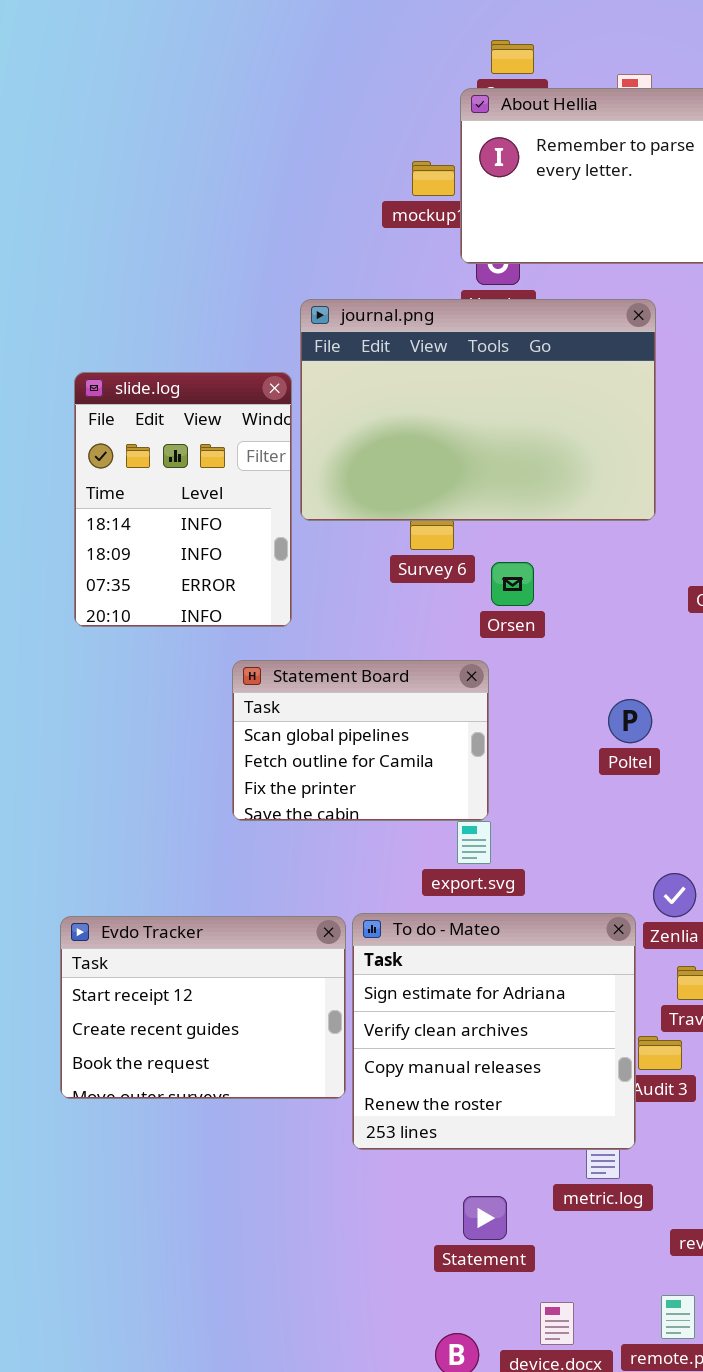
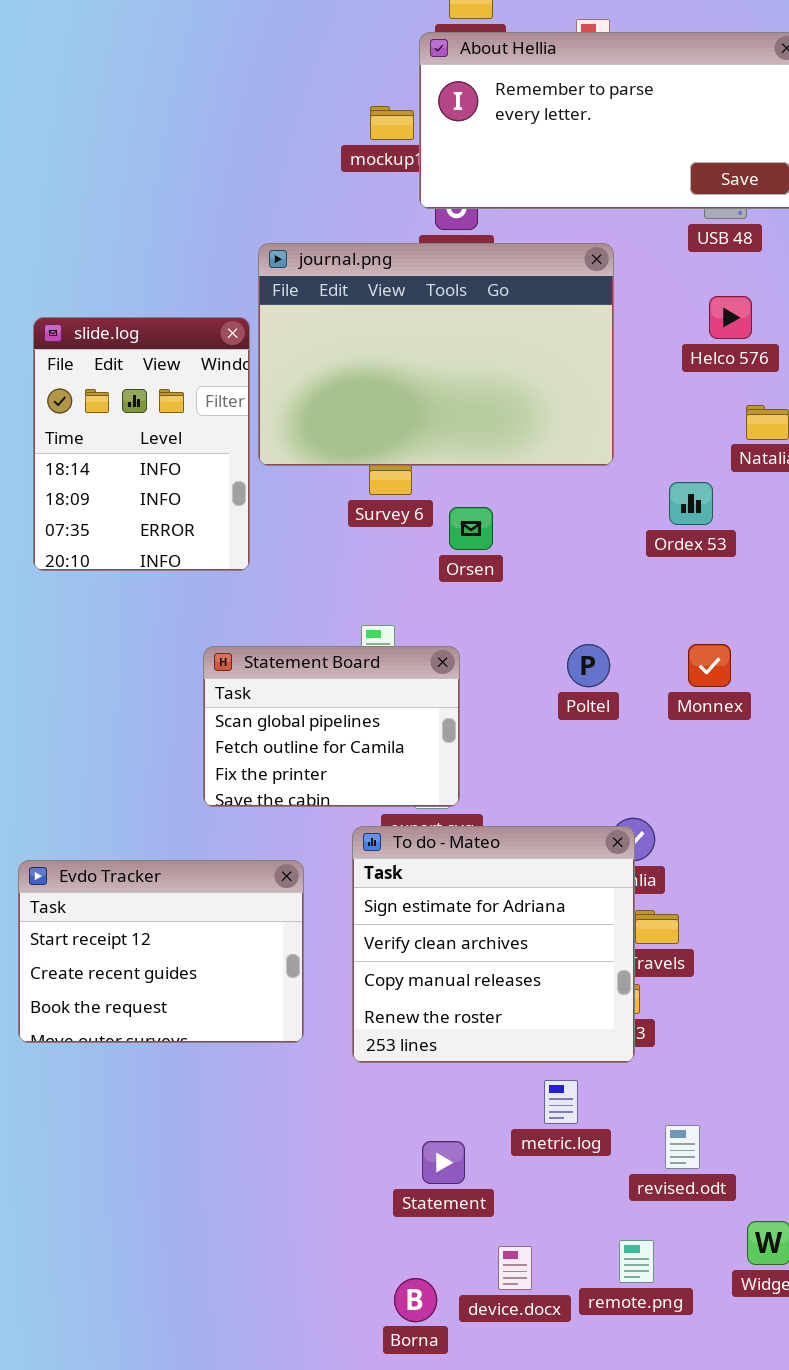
Statement Board: [232,660,489,821] -> [203,646,460,807], moved
To do - Mateo: [352,913,636,1150] -> [352,826,635,1063], moved

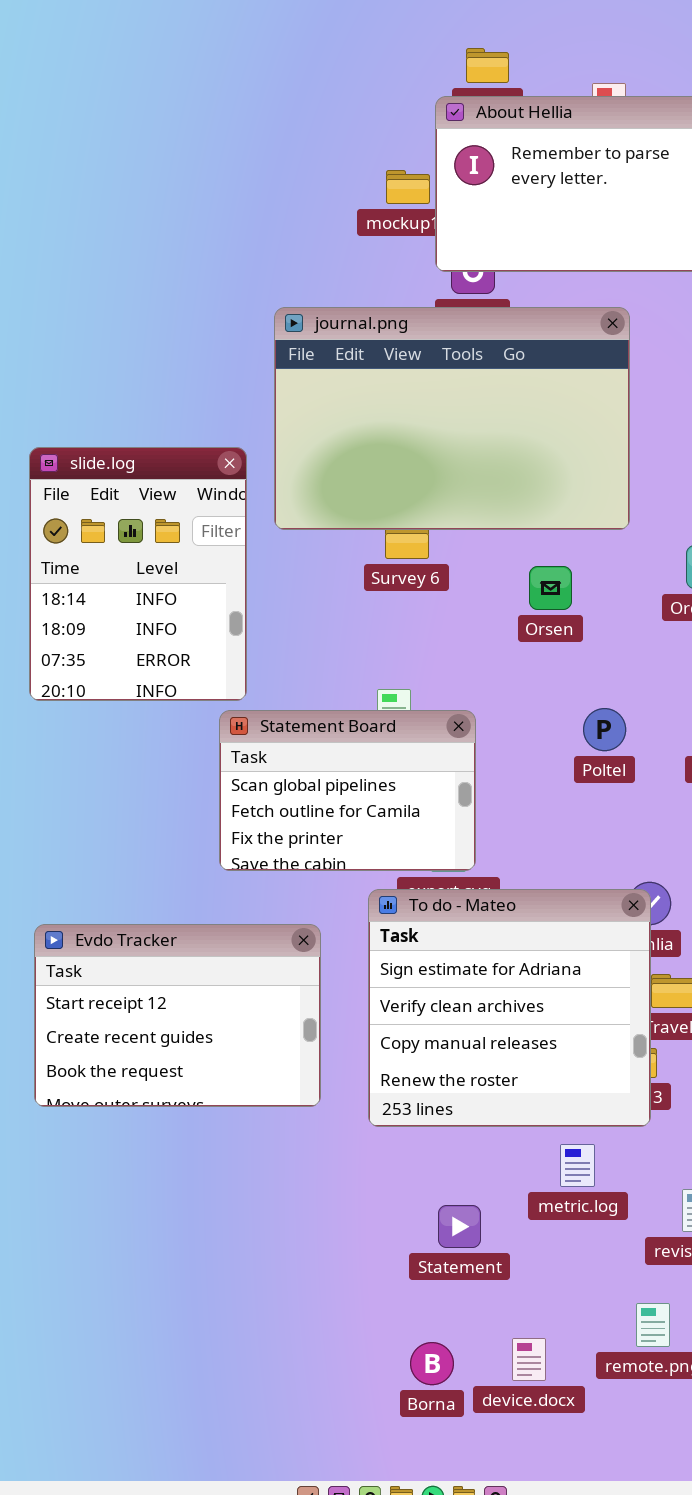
slide.log: [33,317,250,571] -> [29,447,247,701], moved
Orsen: [449,507,493,550] -> [529,566,572,610], moved
device.docx: [498,1246,532,1290] -> [512,1338,546,1381], moved

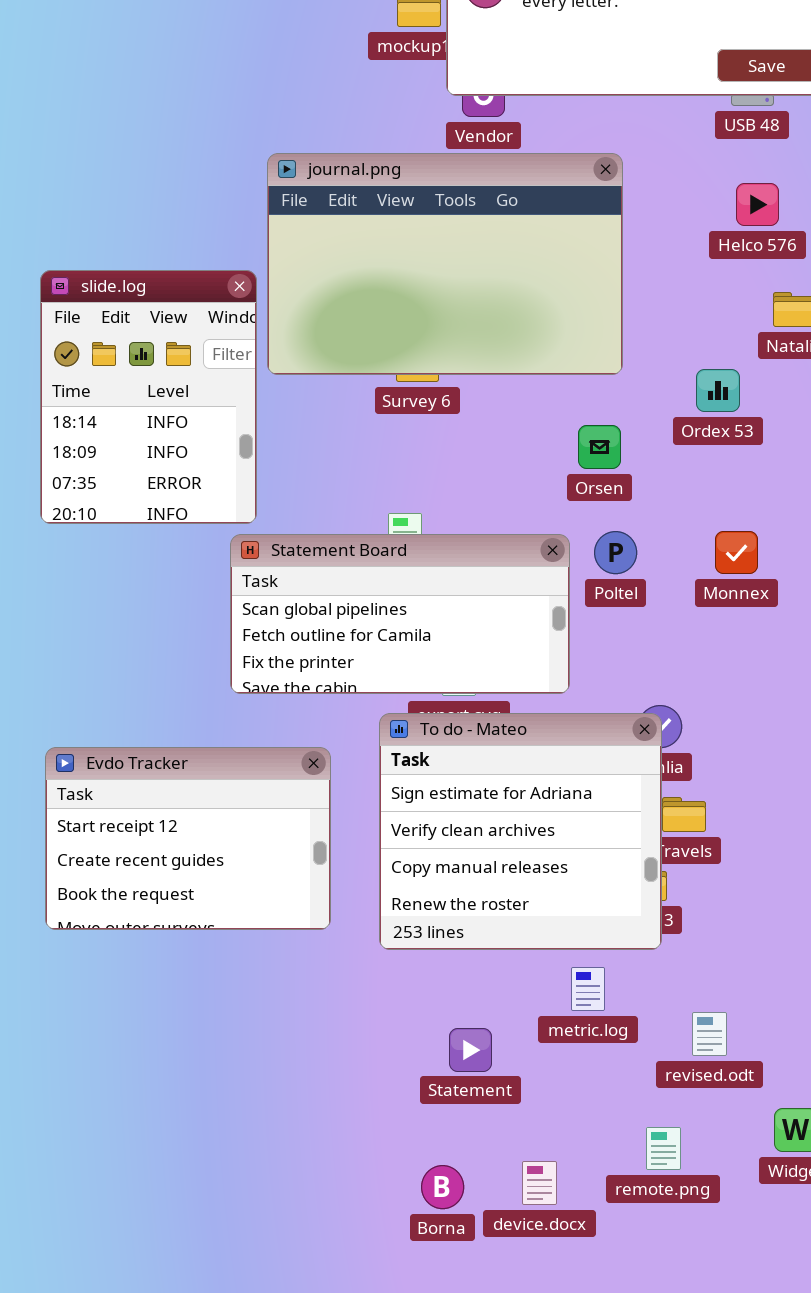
journal.png: [274,307,630,530] -> [267,153,623,375], moved
Orsen: [529,566,572,610] -> [578,425,621,469], moved
Statement Board: [219,710,476,871] -> [230,534,570,694], resized

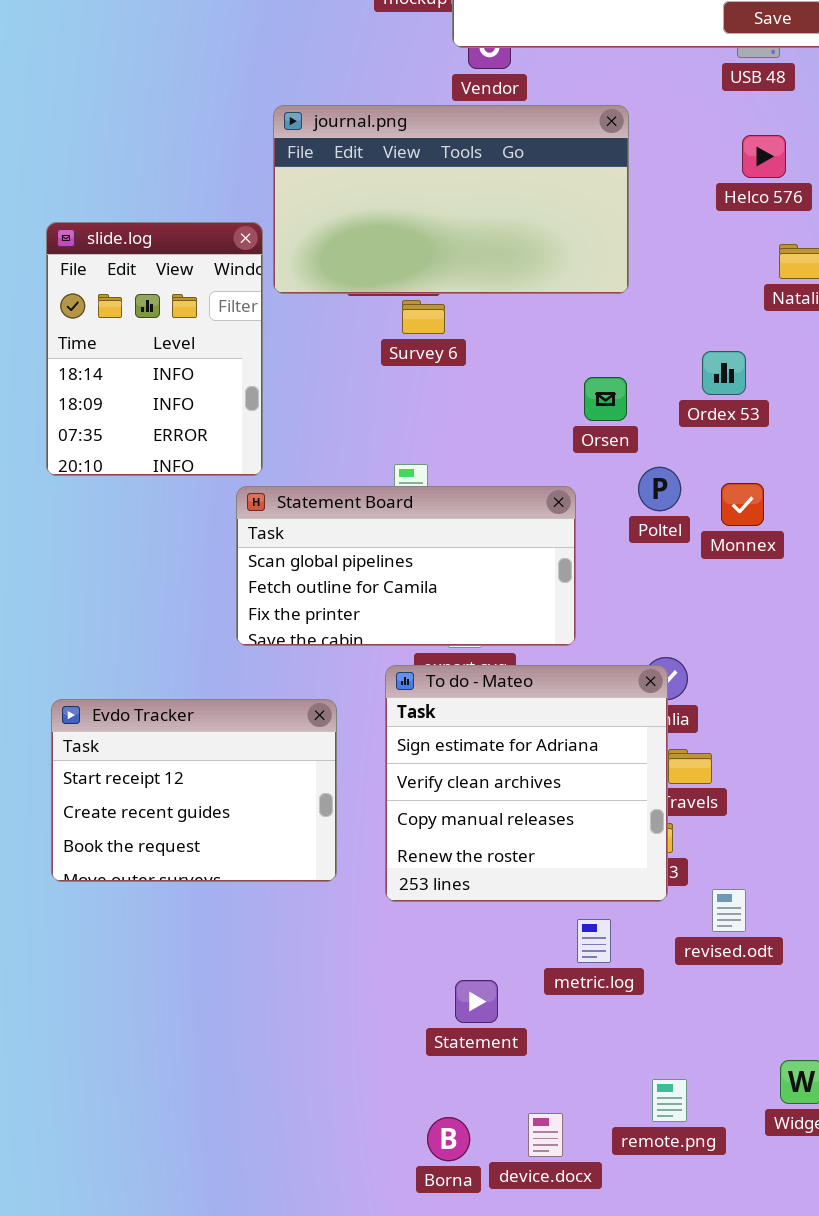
journal.png: [267,153,623,375] -> [273,105,629,294], resized
Ordex 53: [696,369,740,412] -> [702,351,746,395], moved
Poltel: [594,531,637,574] -> [638,467,681,511], moved
revised.odt: [692,1012,727,1056] -> [712,889,746,932], moved

